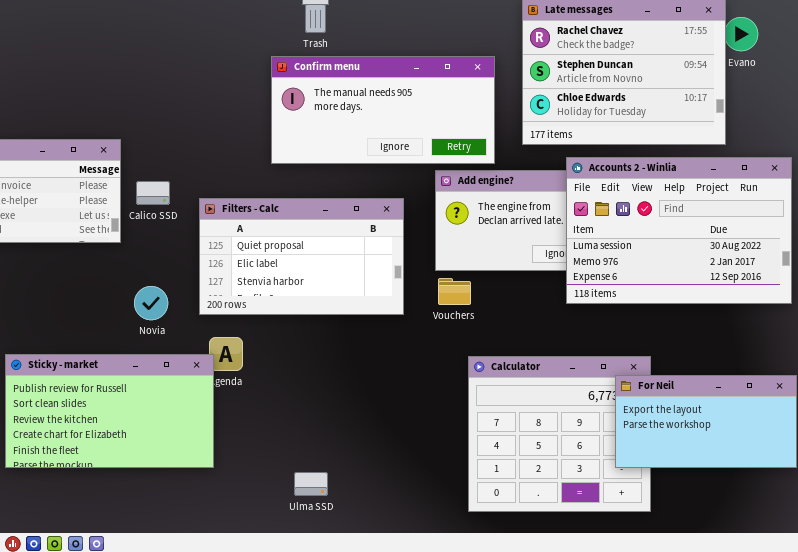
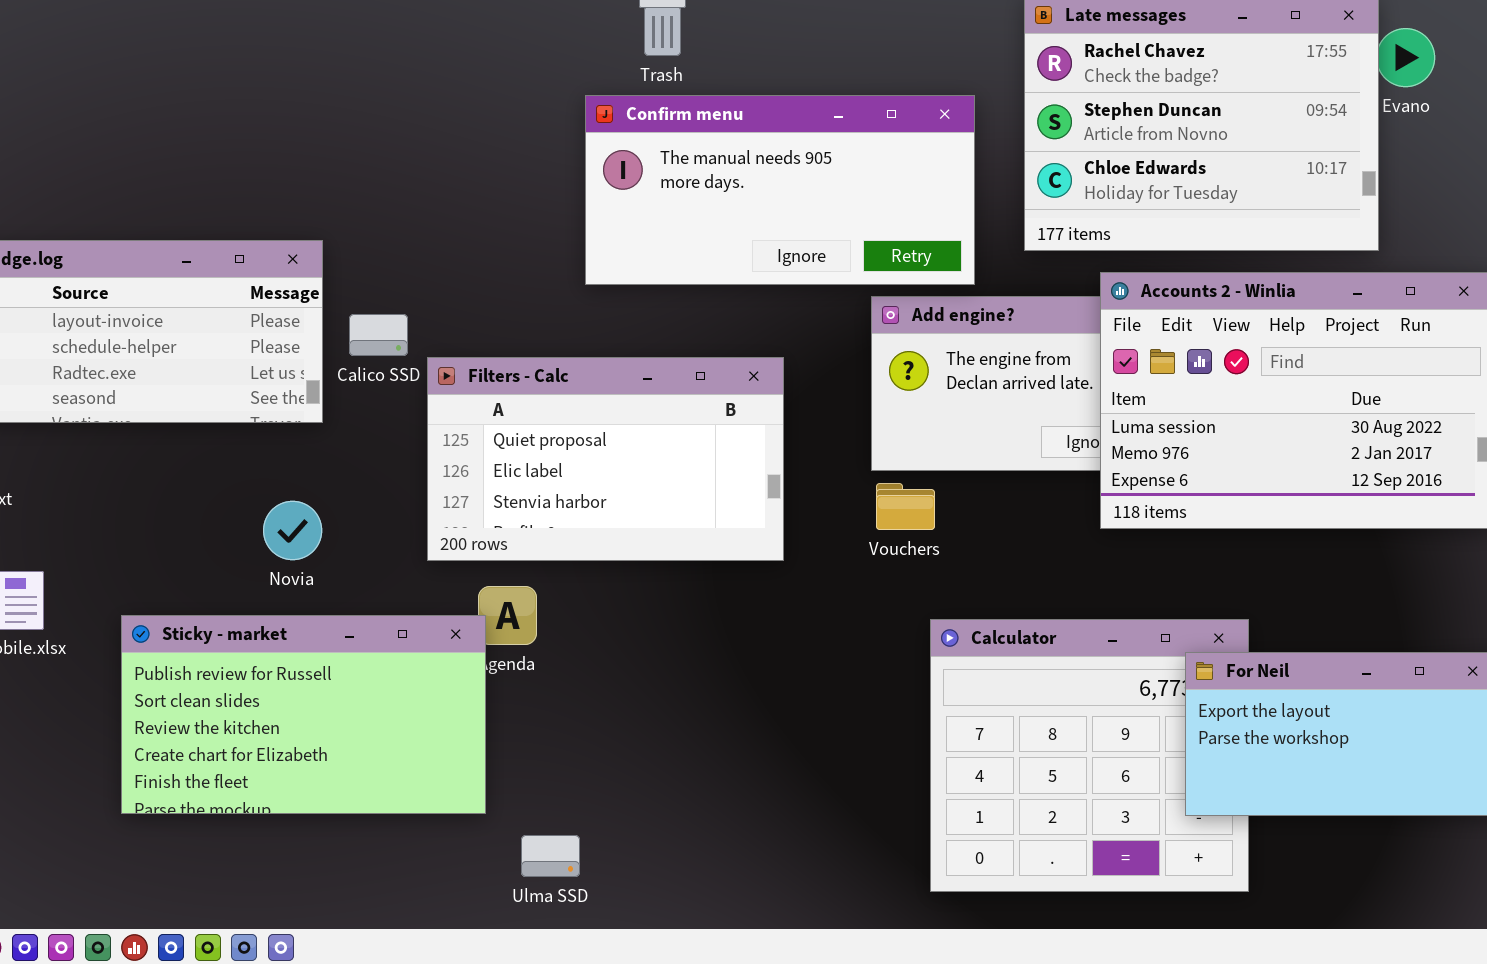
Filters - Calc: [199,198,404,315] -> [427,357,784,561], moved
Novia: [134,286,168,320] -> [263,501,322,560], moved
Ulma SSD: [294,472,328,496] -> [521,835,580,877], moved

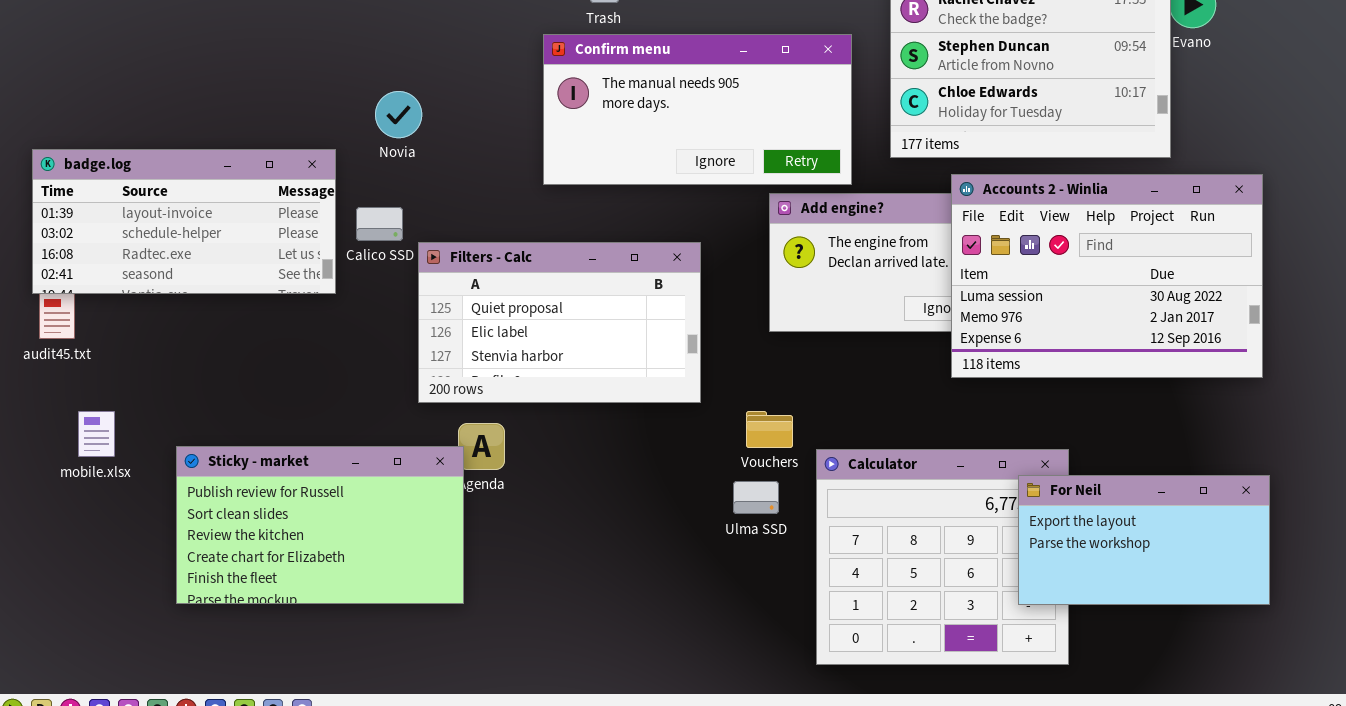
Vouchers: [876,483,935,530] -> [746,411,793,448], moved
Novia: [263,501,322,560] -> [375,91,422,138], moved
Ulma SSD: [521,835,580,877] -> [733,481,779,514], moved

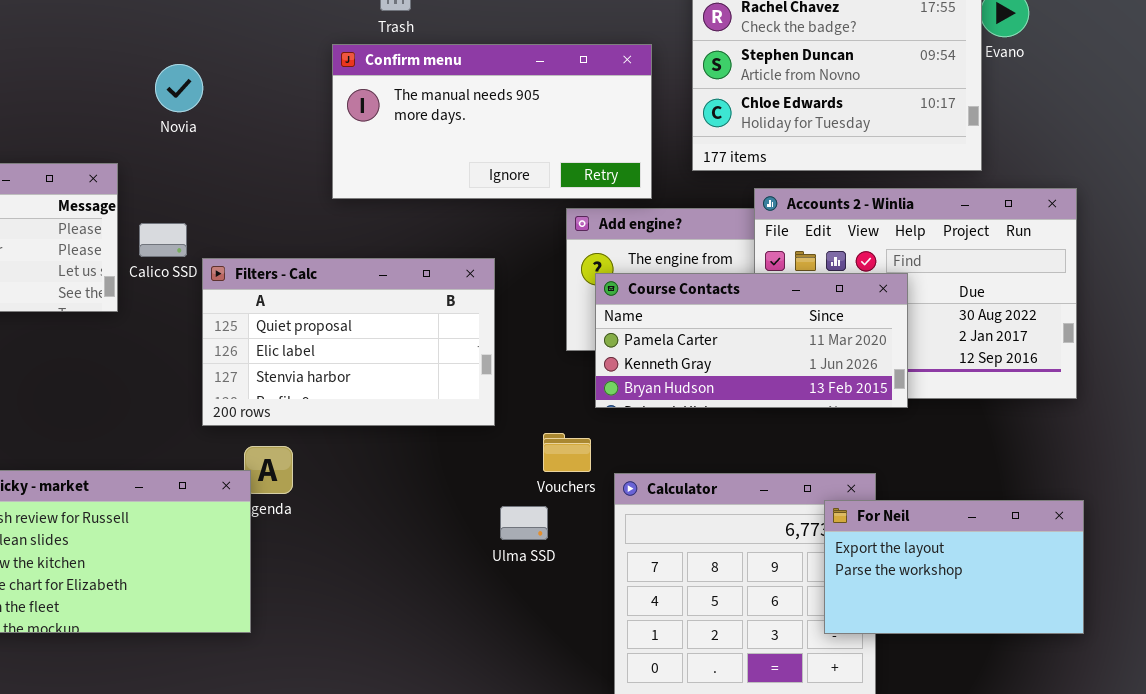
Novia: [375,91,422,138] -> [155,64,203,112], moved
Course Contacts: none -> [595,273,908,408], opened
Ulma SSD: [733,481,779,514] -> [500,506,548,540], moved

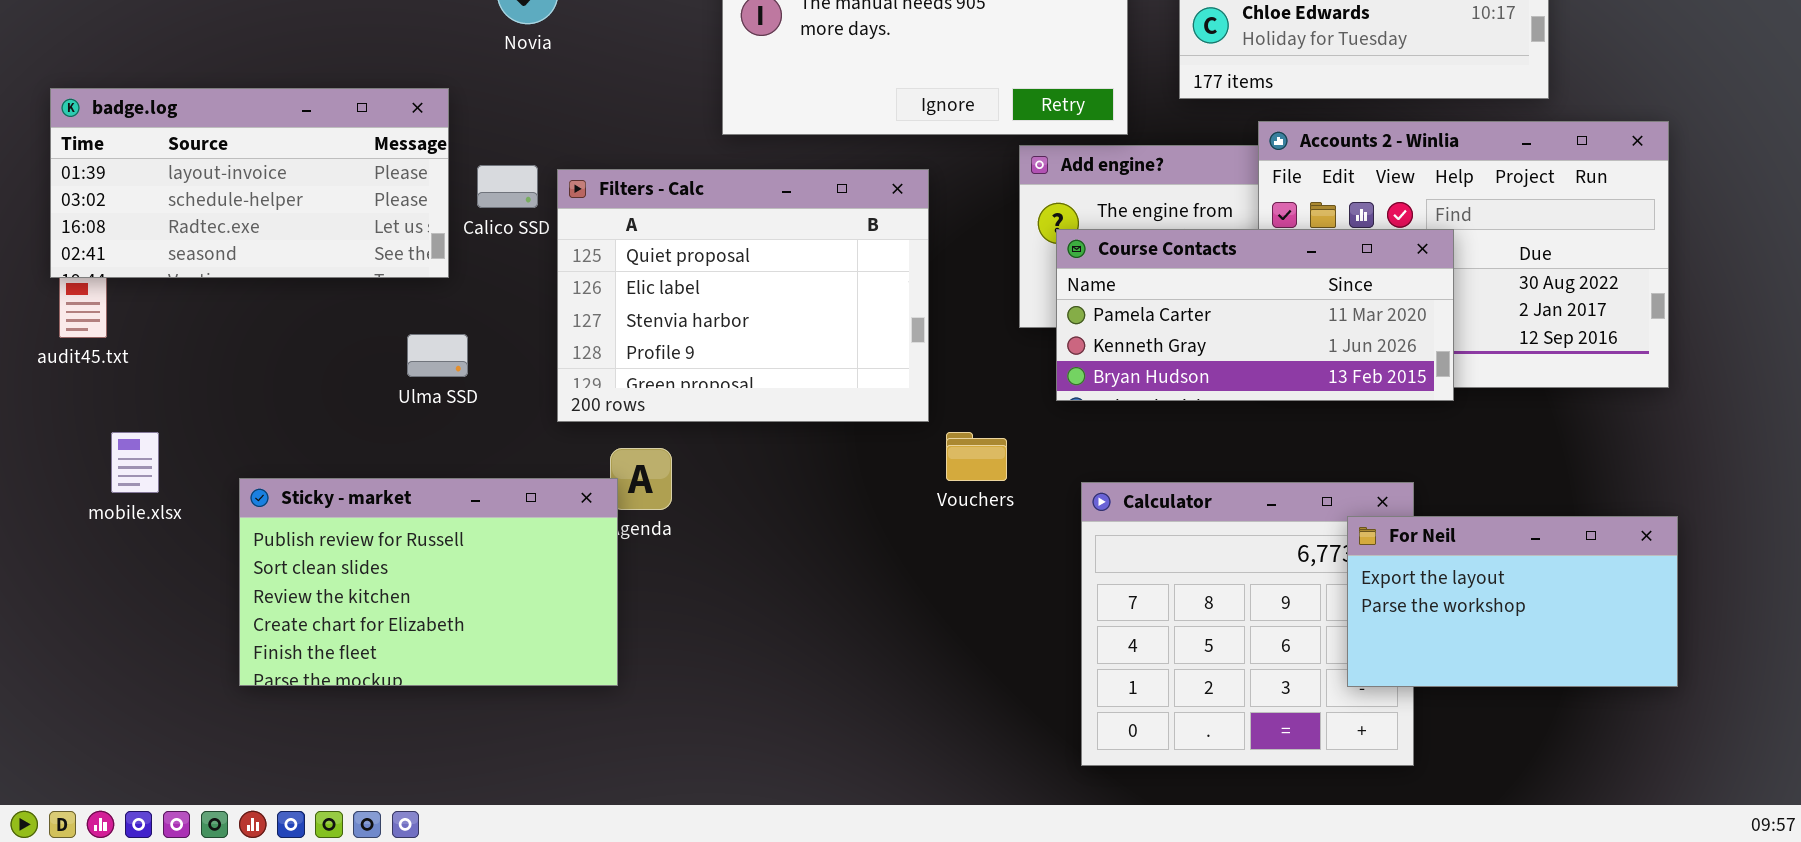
Filters - Calc: [202,258,495,426] -> [557,169,929,422], resized
Vouchers: [543,433,591,472] -> [946,432,1007,481], moved
Ulma SSD: [500,506,548,540] -> [407,334,468,377], moved

